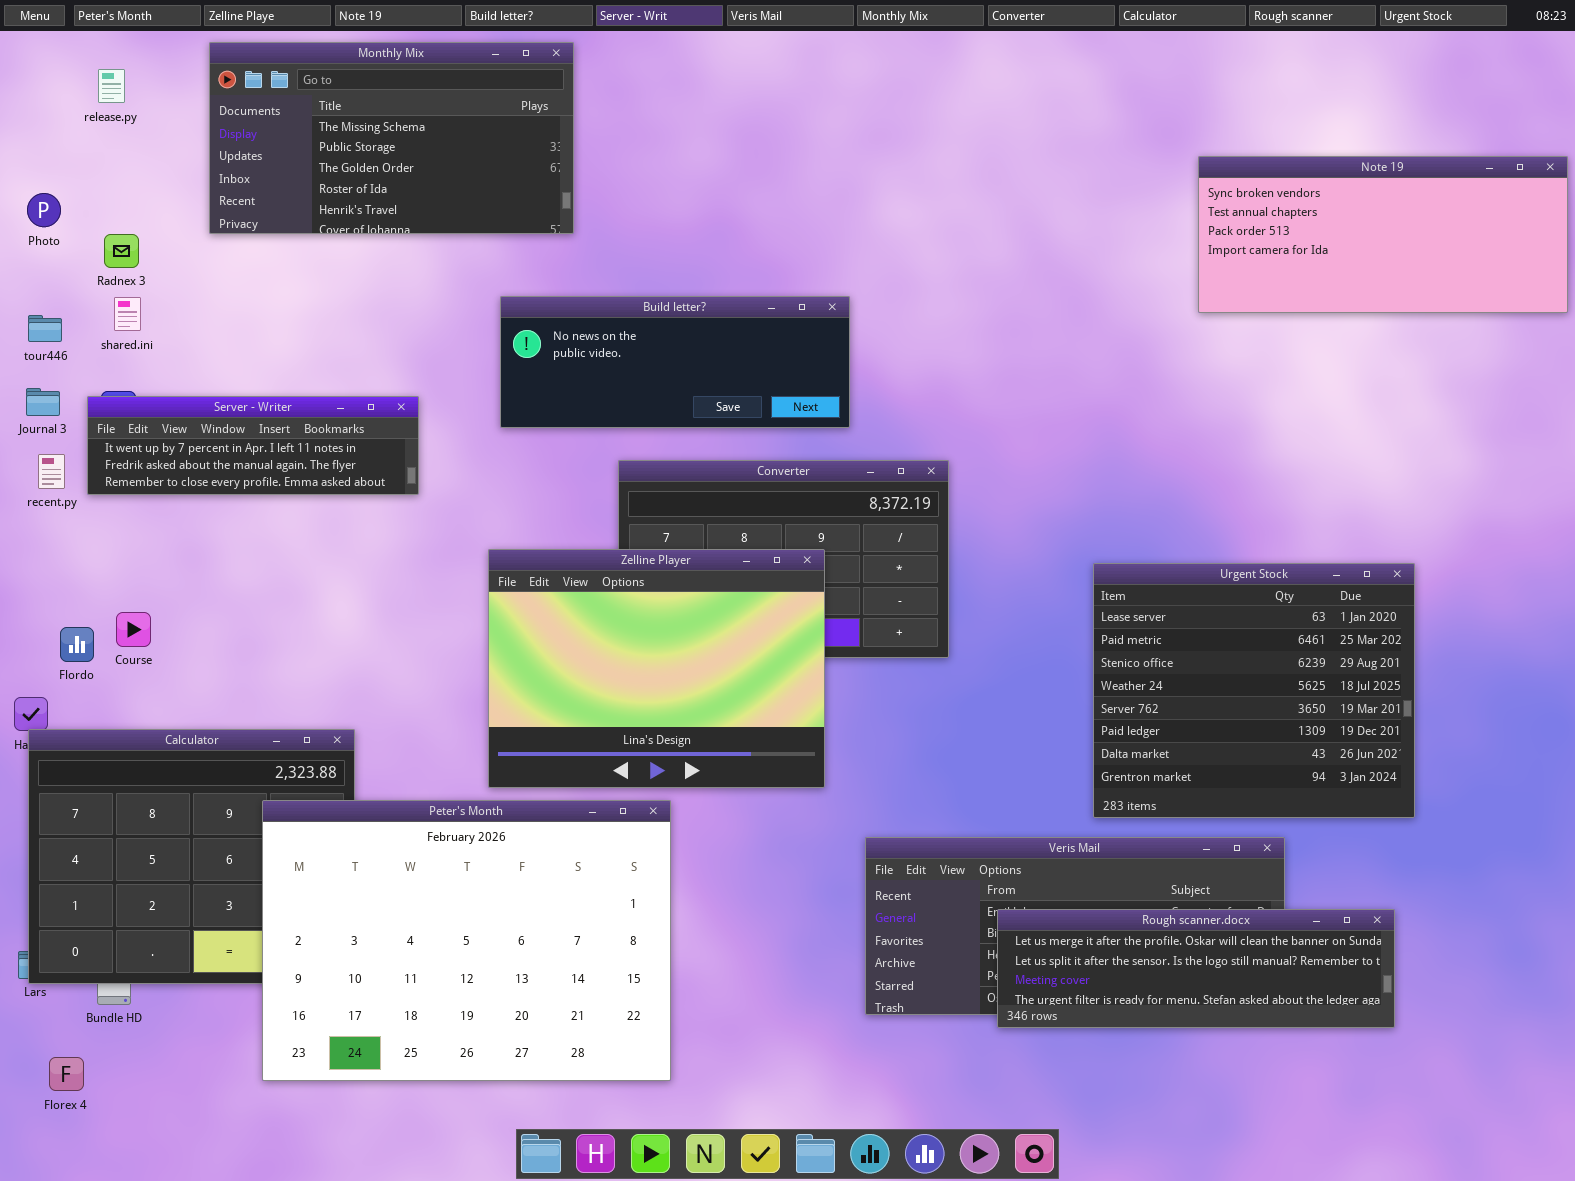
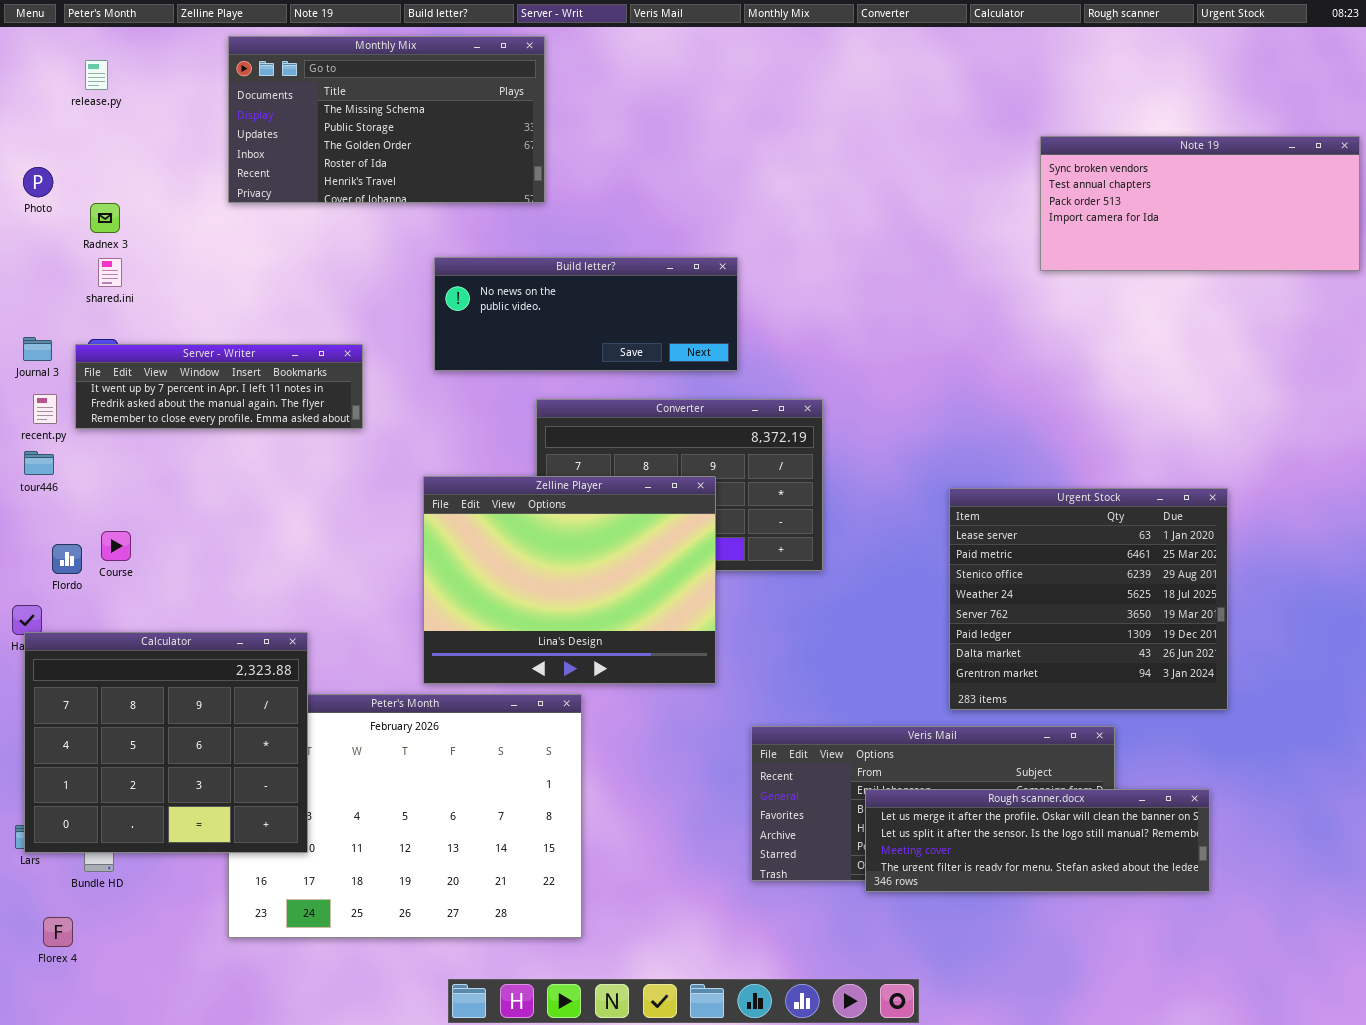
Monthly Mix: [209,42,574,234] -> [228,36,545,203], moved
tour446: [28,315,62,342] -> [24,451,54,475], moved
Calculator: [28,729,355,984] -> [24,632,308,853], raised

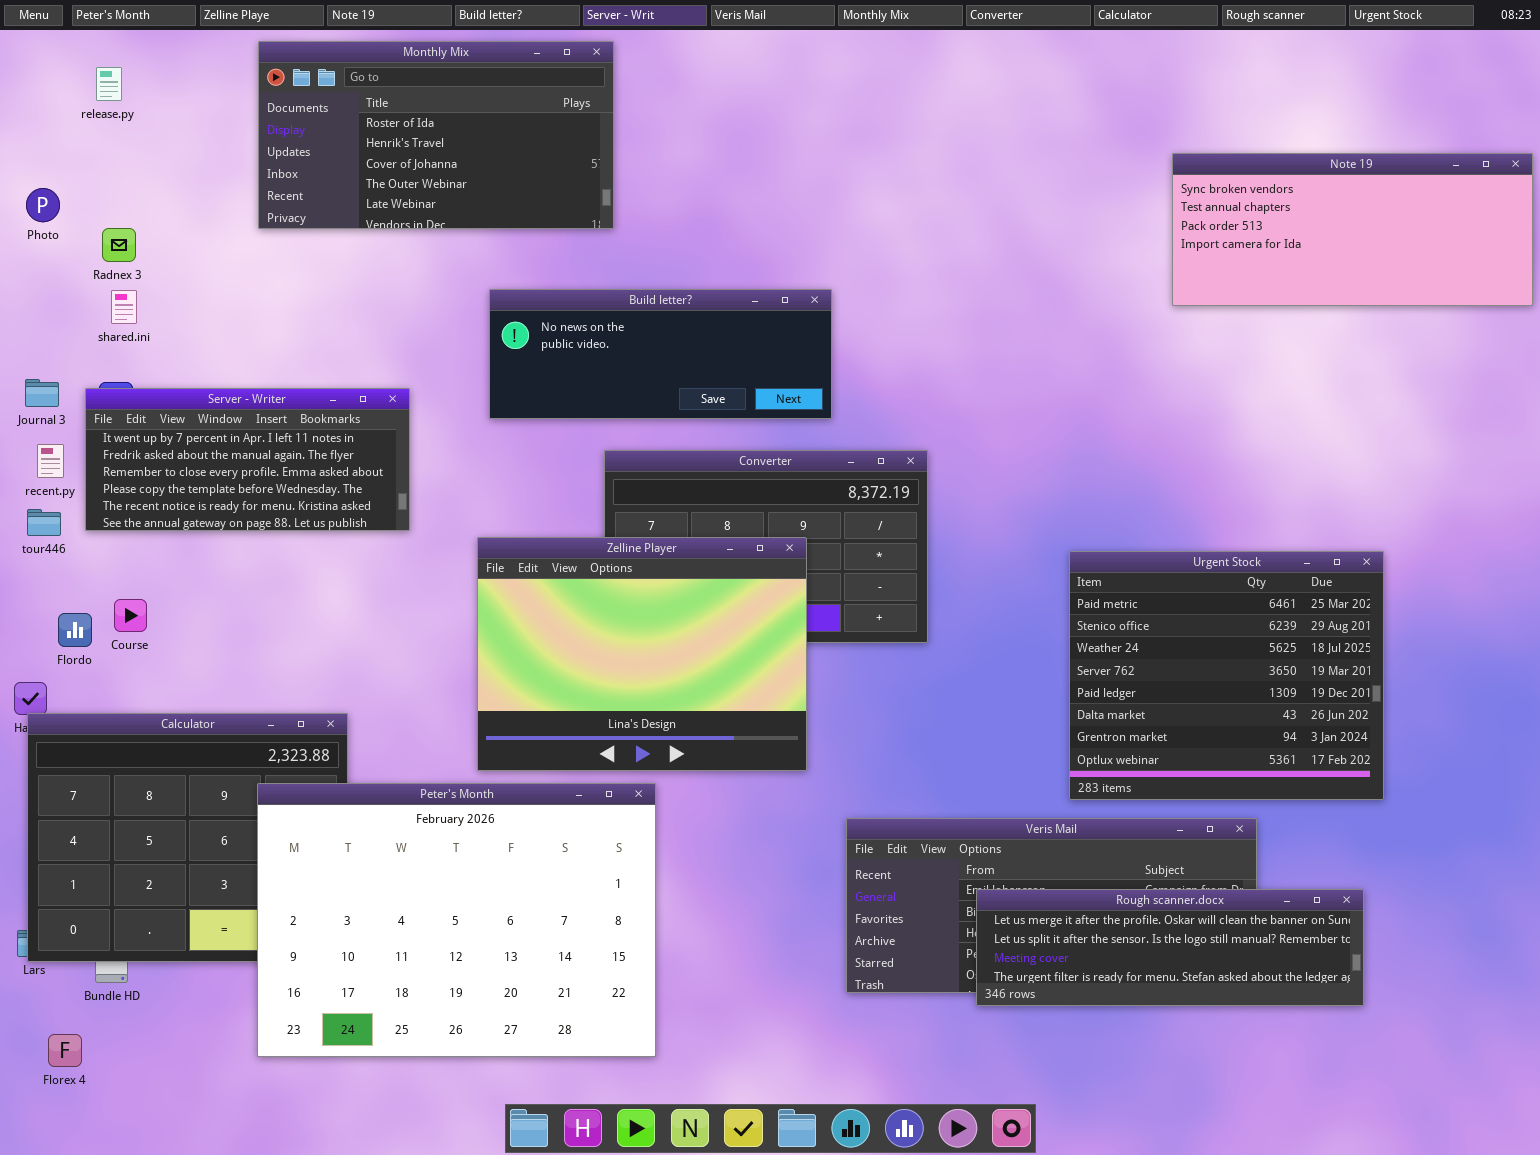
Monthly Mix: [228,36,545,203] -> [258,41,614,229], scrolled down 3 rows
Server - Writer: [75,344,363,429] -> [85,388,410,531], resized
Urgent Stock: [949,488,1228,710] -> [1069,551,1384,800], scrolled down 1 row
Peter's Month: [228,694,582,938] -> [257,783,656,1057], raised

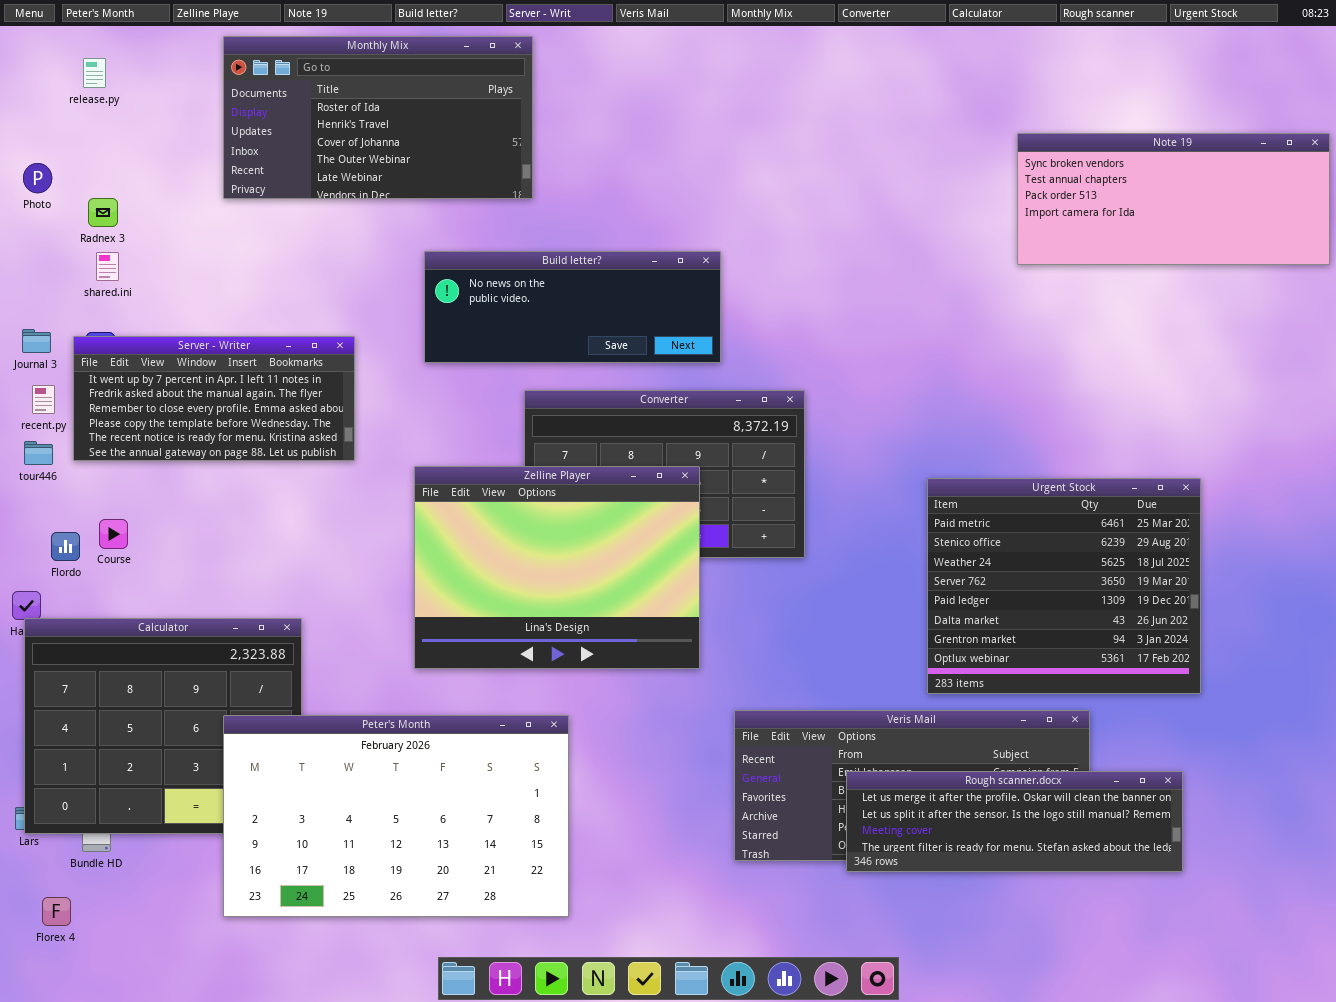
Peter's Month: [257,783,656,1057] -> [223,715,569,917], resized

